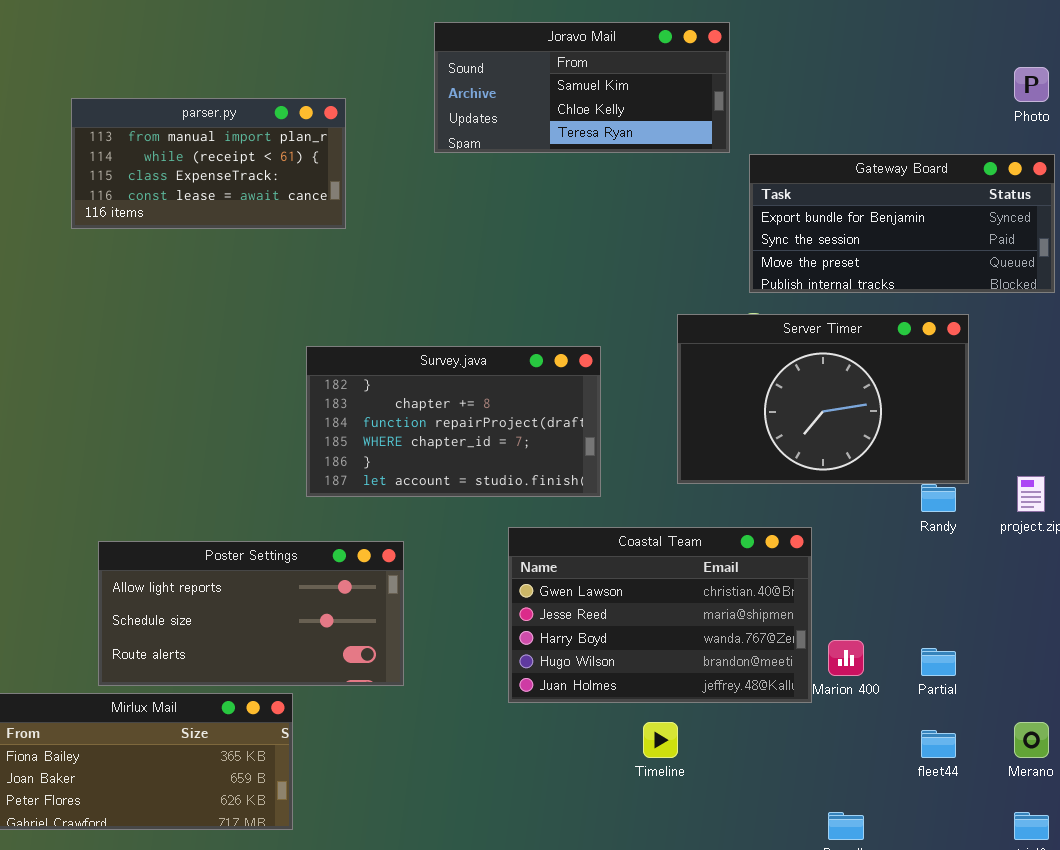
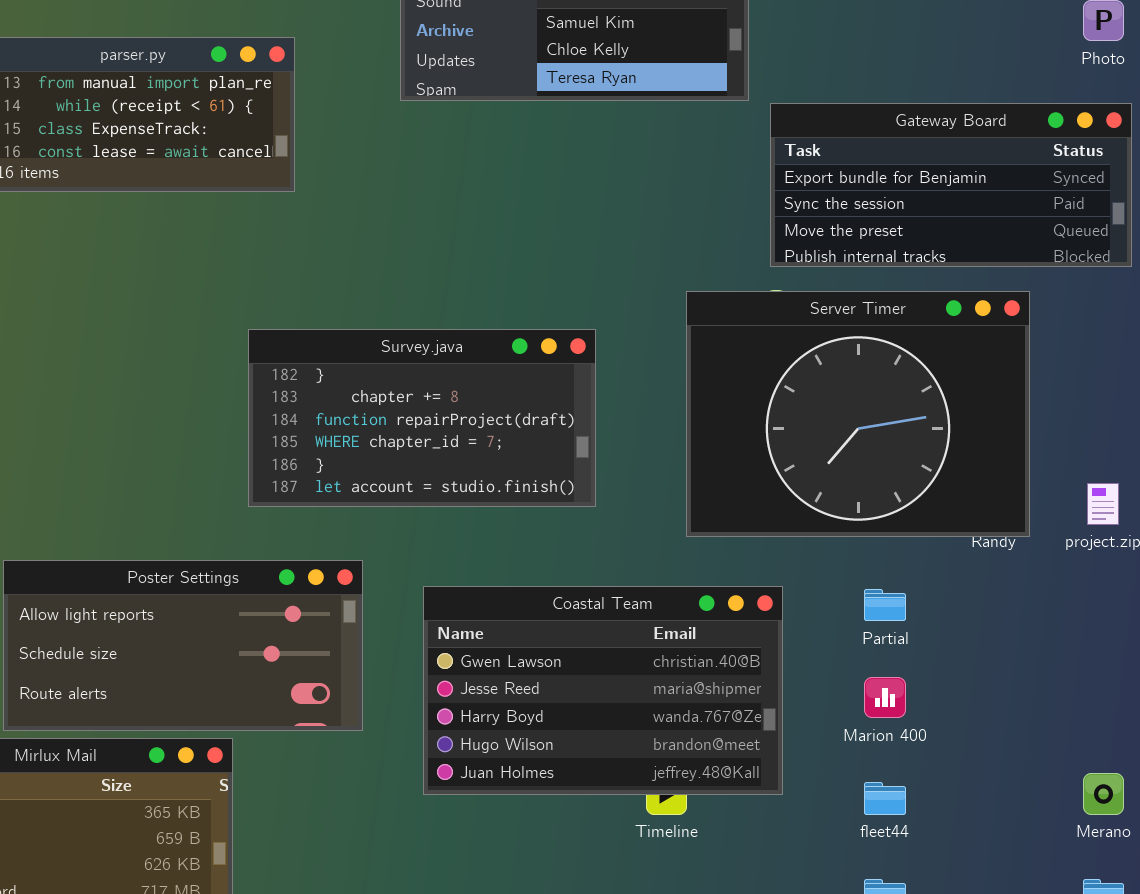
Server Timer: [677,314,969,484] -> [686,291,1030,537], resized
Coastal Team: [508,527,812,703] -> [423,586,783,795], moved
Partial: [921,648,956,676] -> [864,589,906,621], moved
fleet44: [921,730,956,758] -> [864,782,906,815], moved

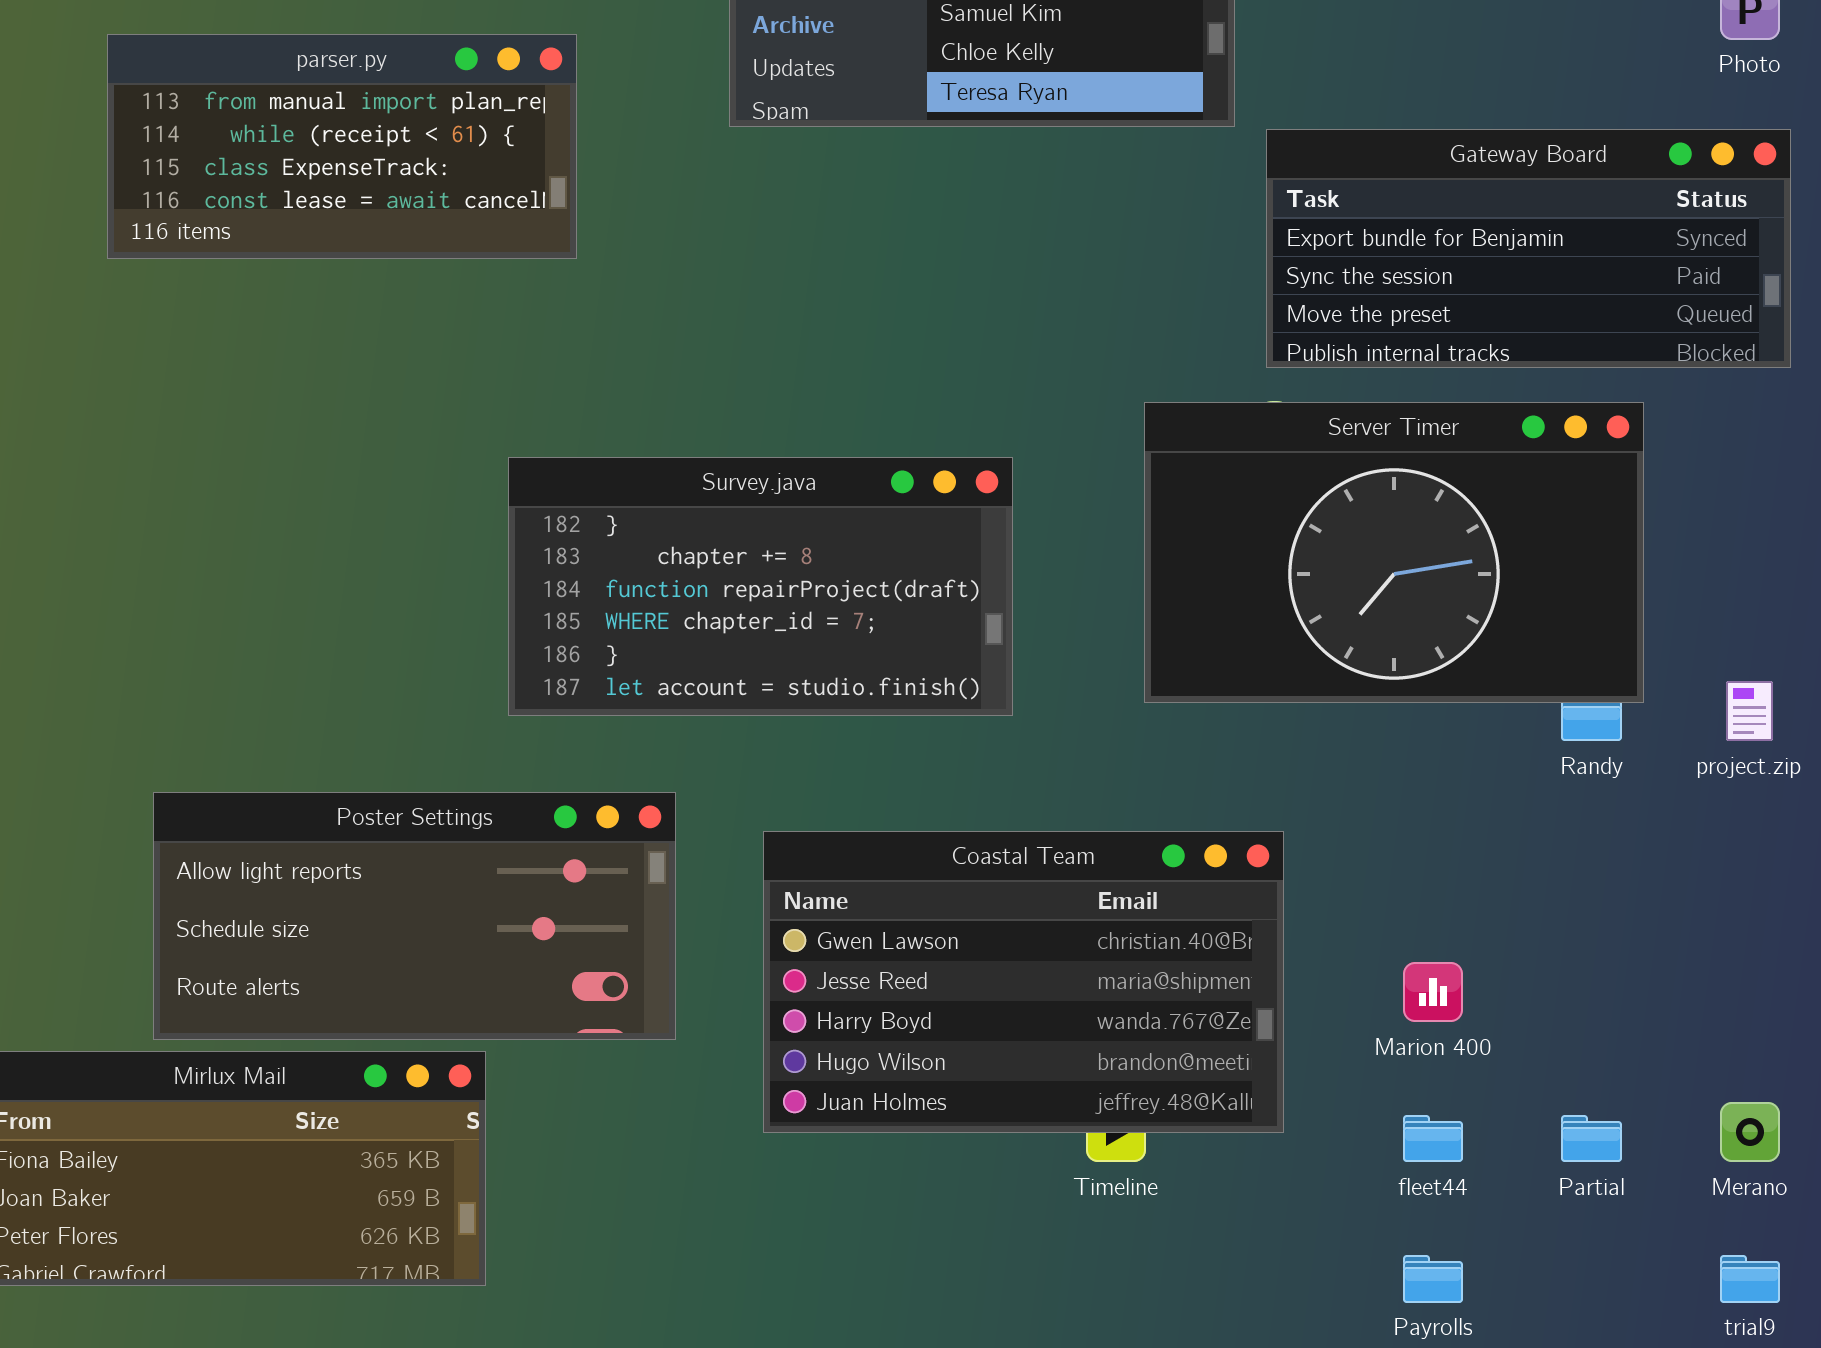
Server Timer: [686,291,1030,537] -> [1144,402,1644,703], resized
Partial: [864,589,906,621] -> [1561,1115,1622,1162], moved

